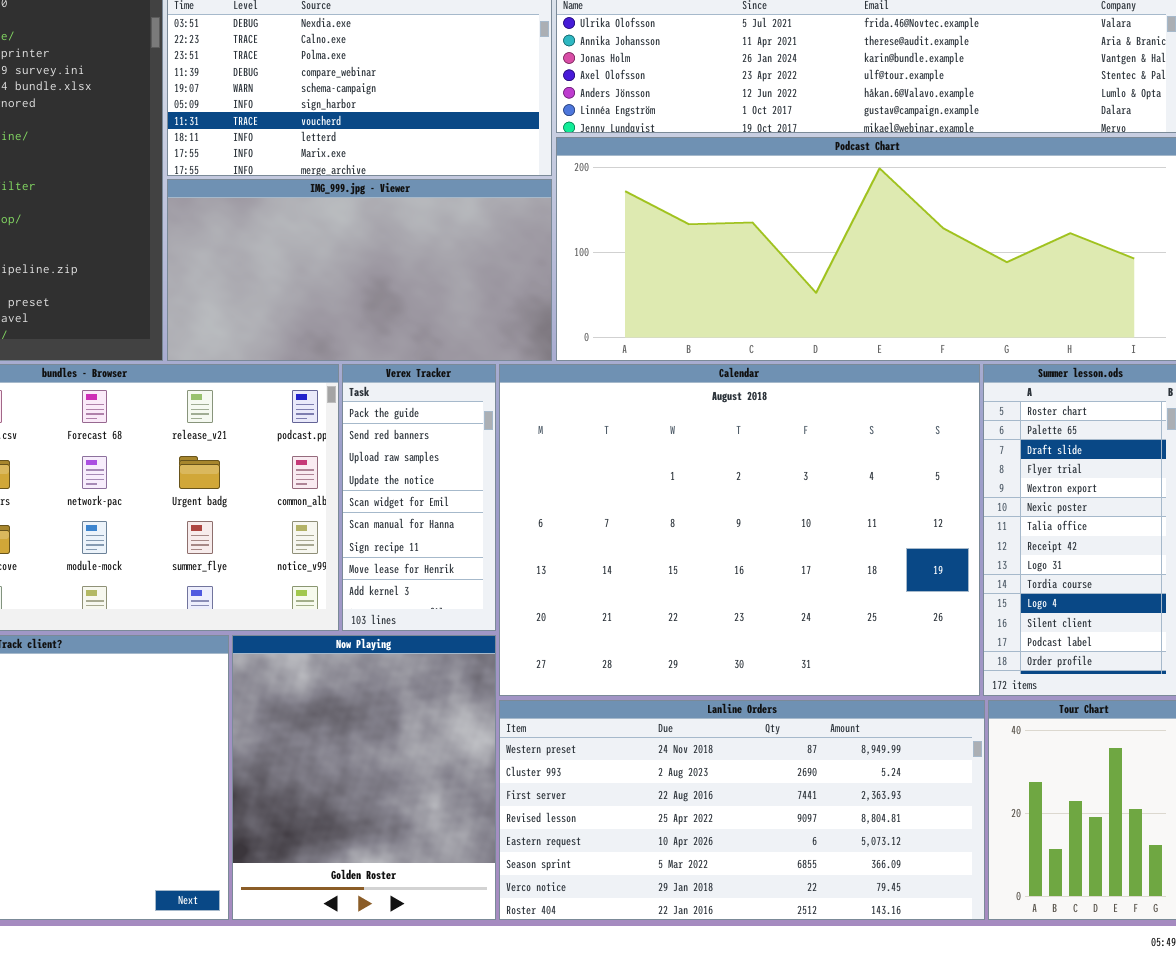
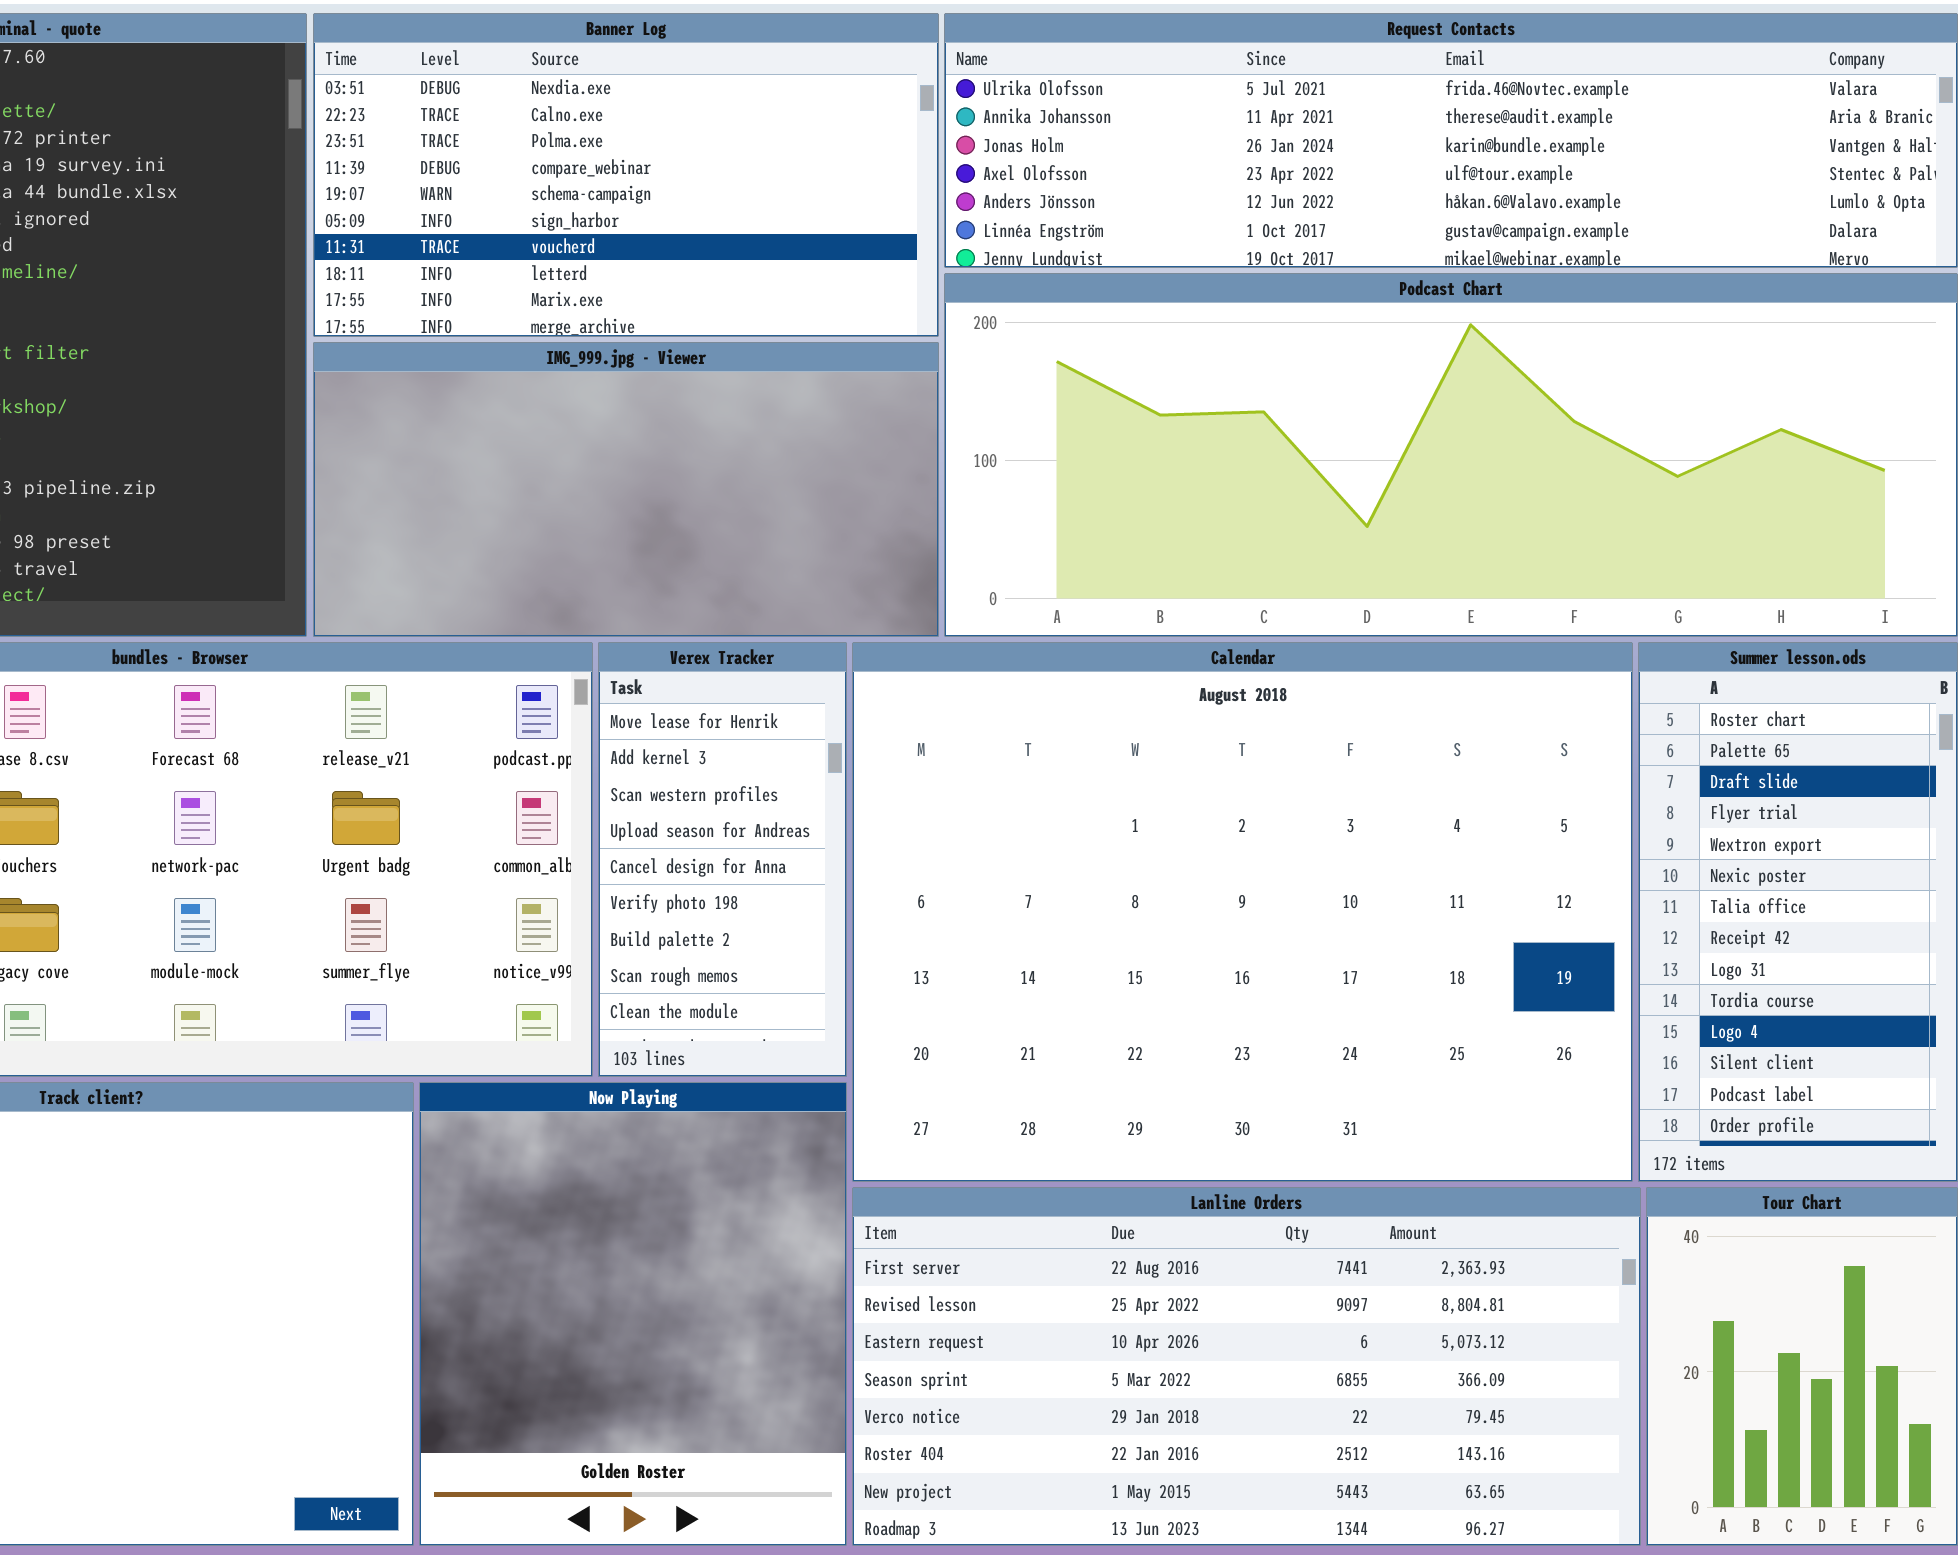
Verex Tracker: [342,364,496,631] -> [598,642,847,1077], scrolled down 7 rows
Lanline Orders: [499,700,985,920] -> [852,1187,1641,1546], scrolled down 2 rows

